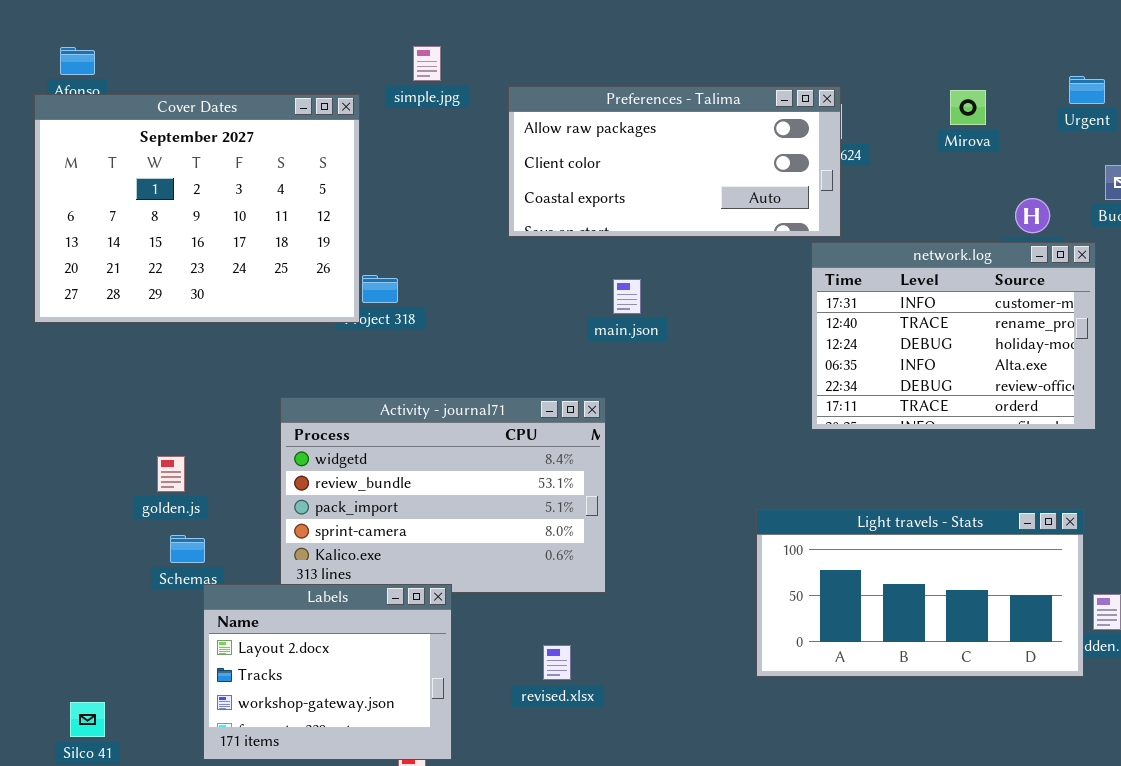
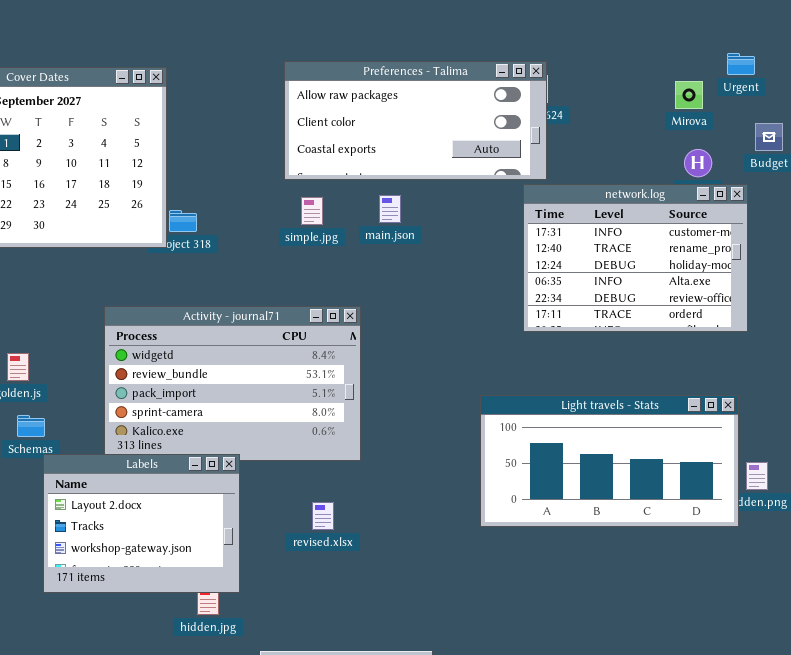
simple.jpg: [413,46,441,81] -> [301,197,323,225], moved
Mirova: [950,90,986,125] -> [675,81,703,109], moved
main.json: [613,279,641,314] -> [379,195,401,223], moved

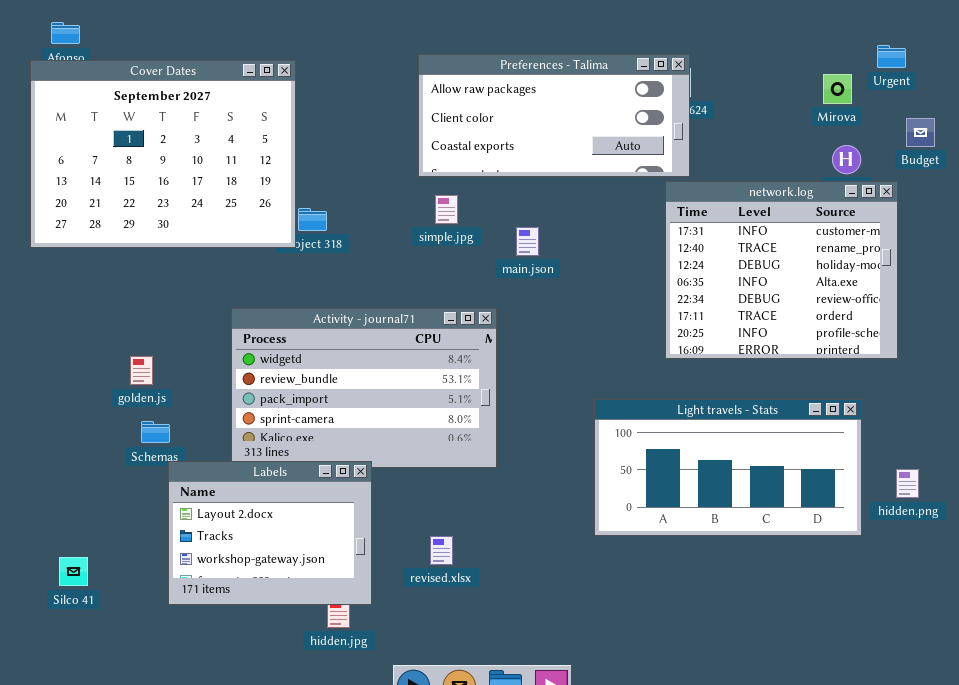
network.log: [523,184,748,332] -> [665,181,898,359], resized
main.json: [379,195,401,223] -> [516,227,539,256], moved
Light travels - Stats: [480,395,739,527] -> [594,399,862,536], moved
revised.xlsx: [312,502,334,530] -> [430,536,453,565], moved

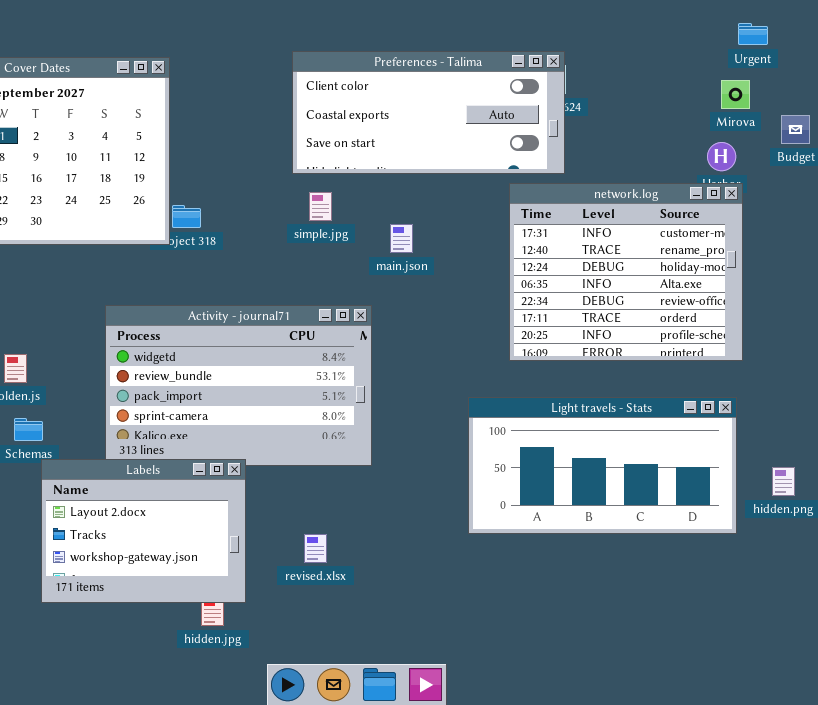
Urgent: [877,45,906,68] -> [738,23,768,45], moved
Preferences - Talima: [418,54,690,177] -> [292,51,565,174], scrolled down 1 row
Mirova: [823,74,852,104] -> [721,80,750,109], moved
network.log: [665,181,898,359] -> [509,183,743,361], moved

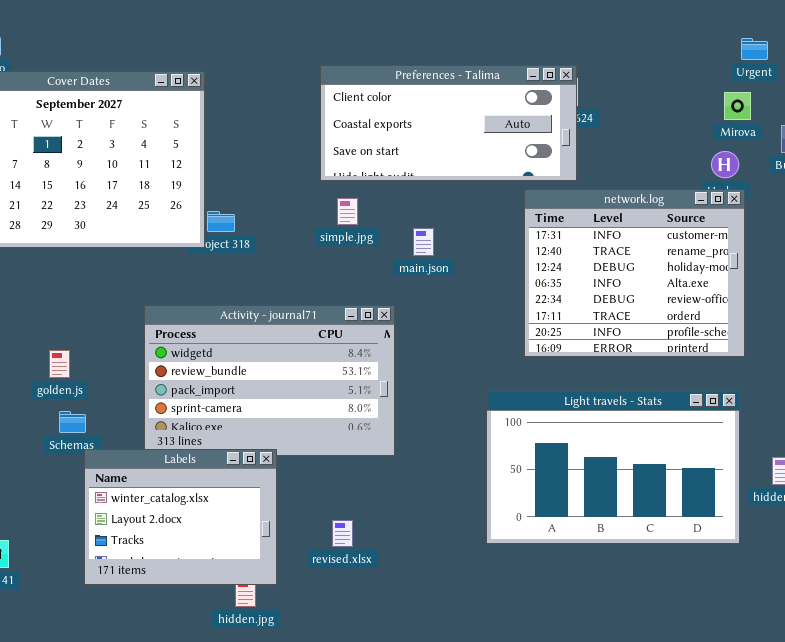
Light travels - Stats: [468,397,737,534] -> [486,391,740,544], resized
Labels: [41,459,246,603] -> [84,449,277,585], scrolled up 1 row

